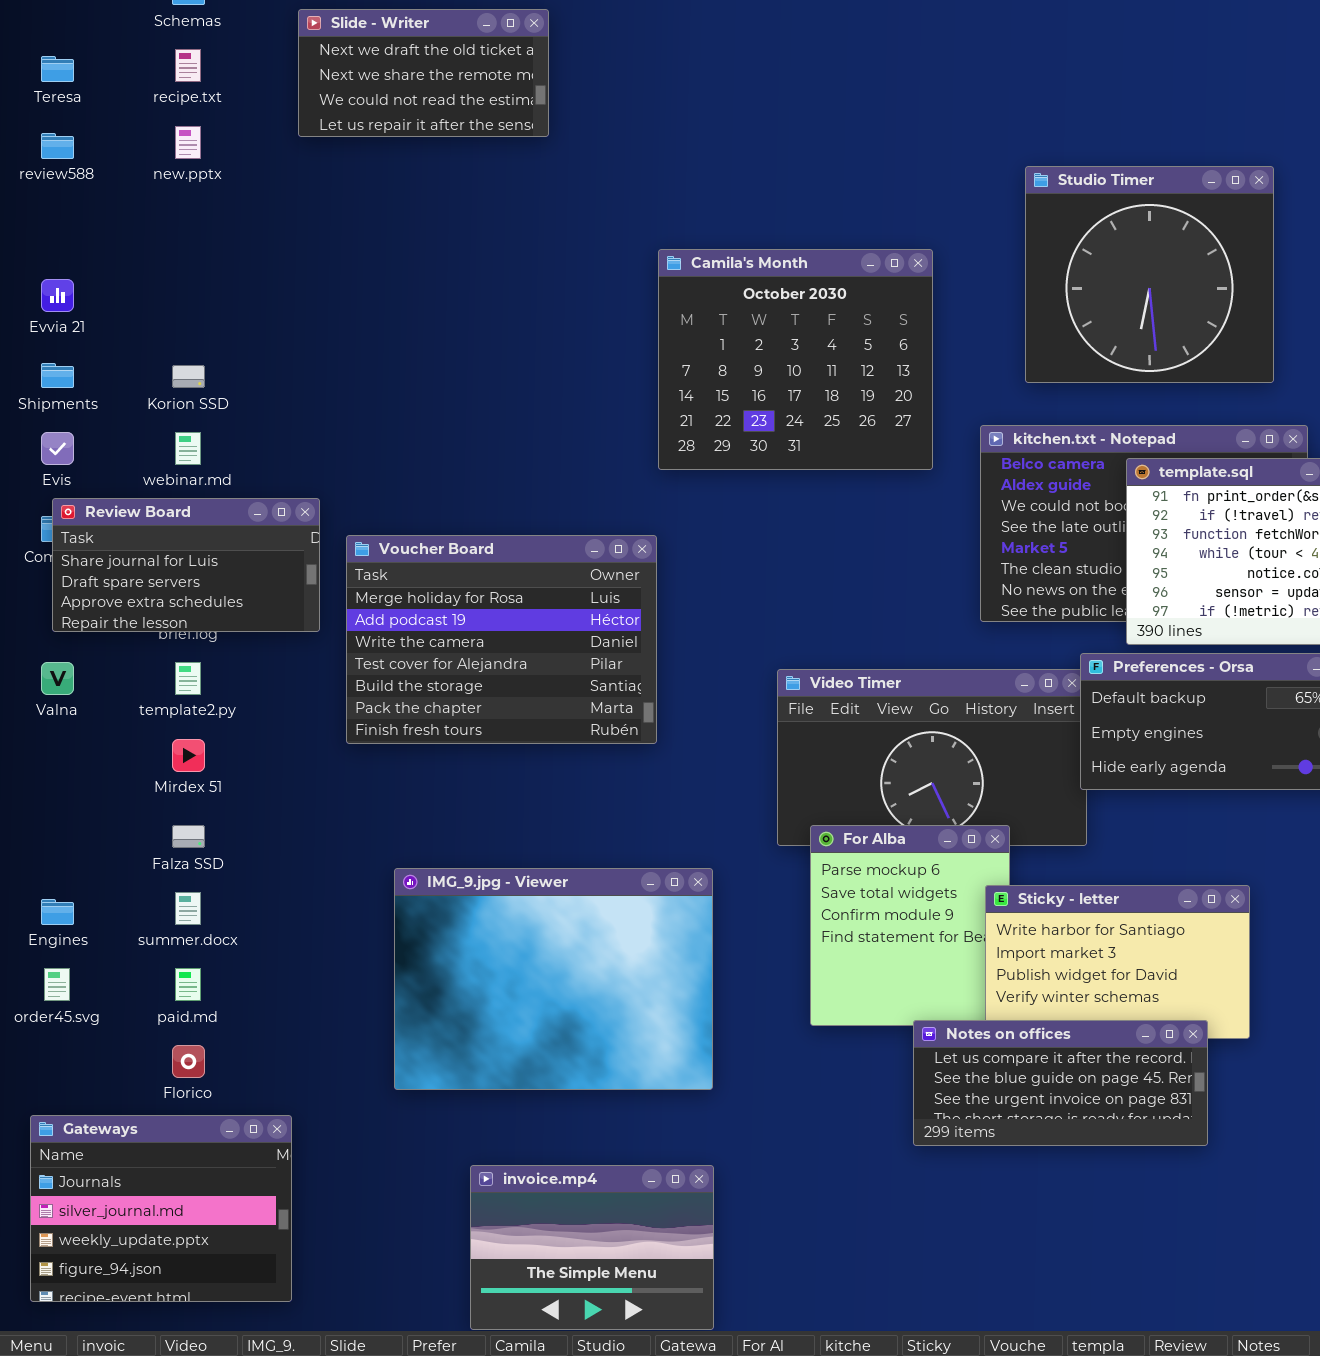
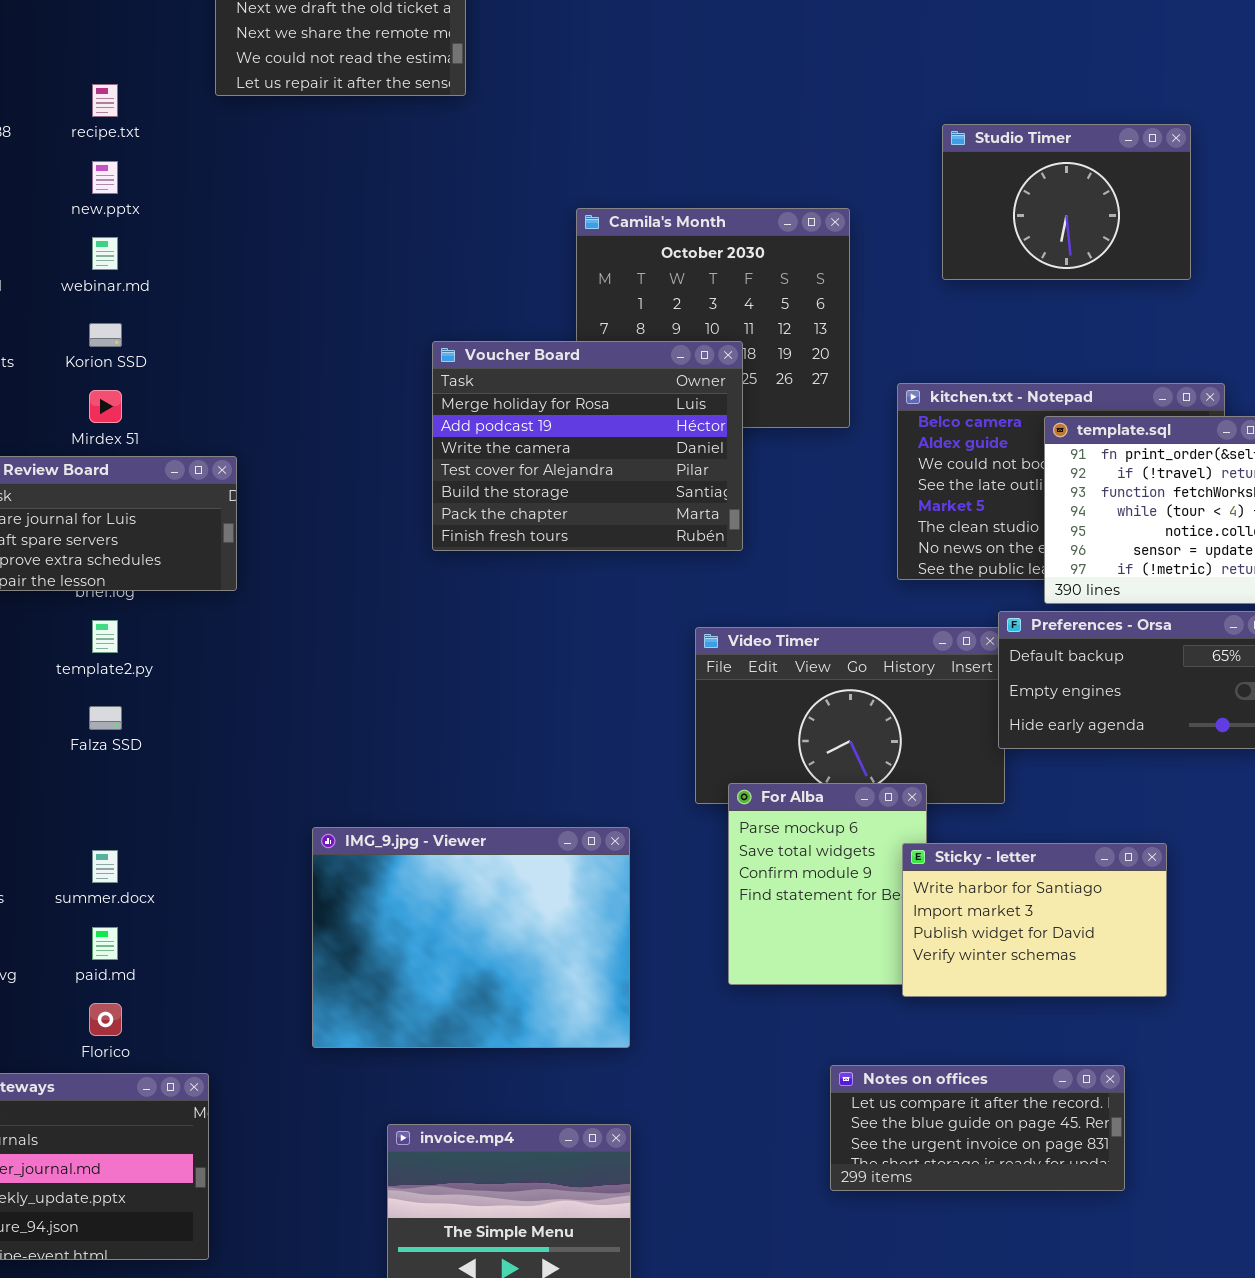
recipe.txt: [175,49,201,82] -> [92,84,118,117], moved
new.pptx: [175,126,201,159] -> [92,161,118,194], moved
Studio Timer: [1025,166,1274,383] -> [942,124,1191,280], resized
webinar.md: [175,432,201,465] -> [92,237,118,270], moved
Voucher Board: [346,535,657,744] -> [432,341,743,551], moved
Mirdex 51: [172,739,205,772] -> [89,390,122,423], moved
Falza SSD: [172,825,205,848] -> [89,706,122,730], moved
Notes on offices: [913,1020,1208,1146] -> [830,1065,1125,1191], moved

